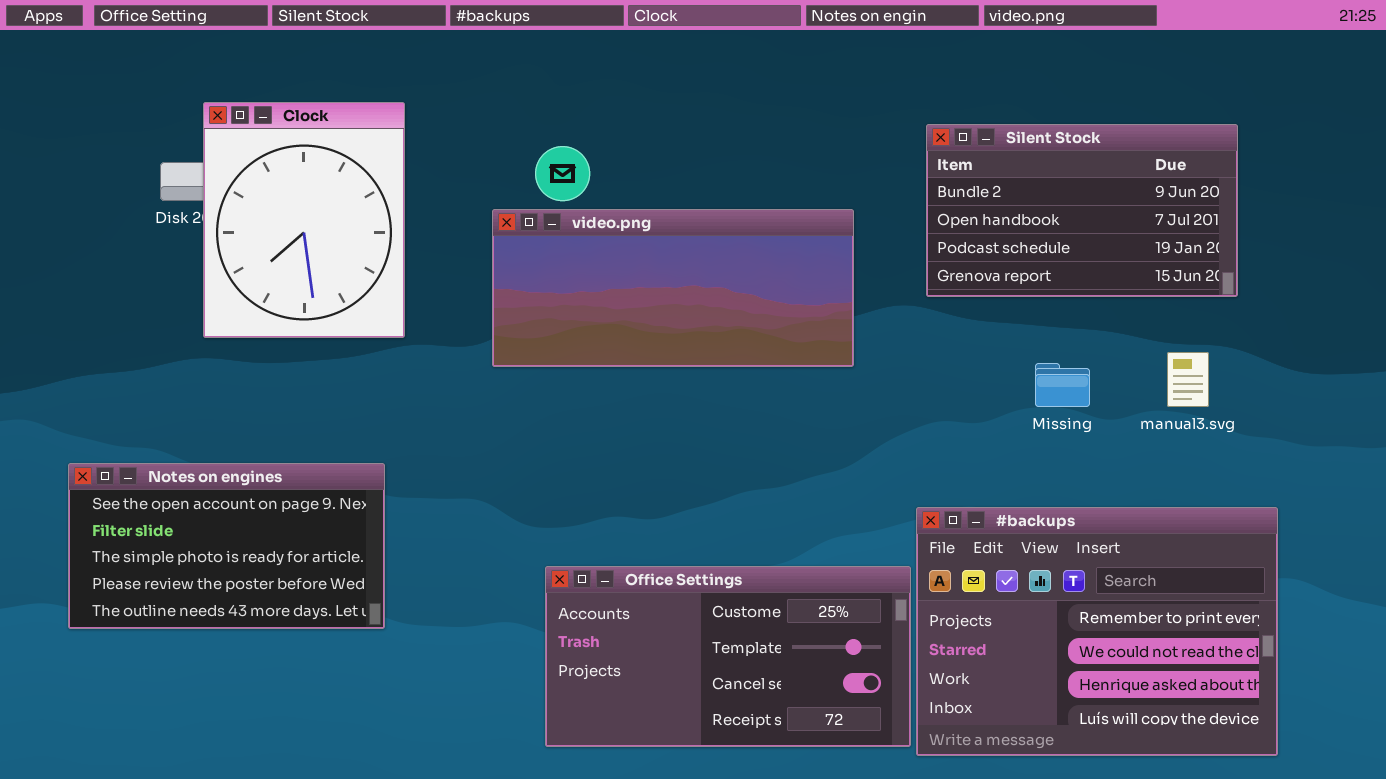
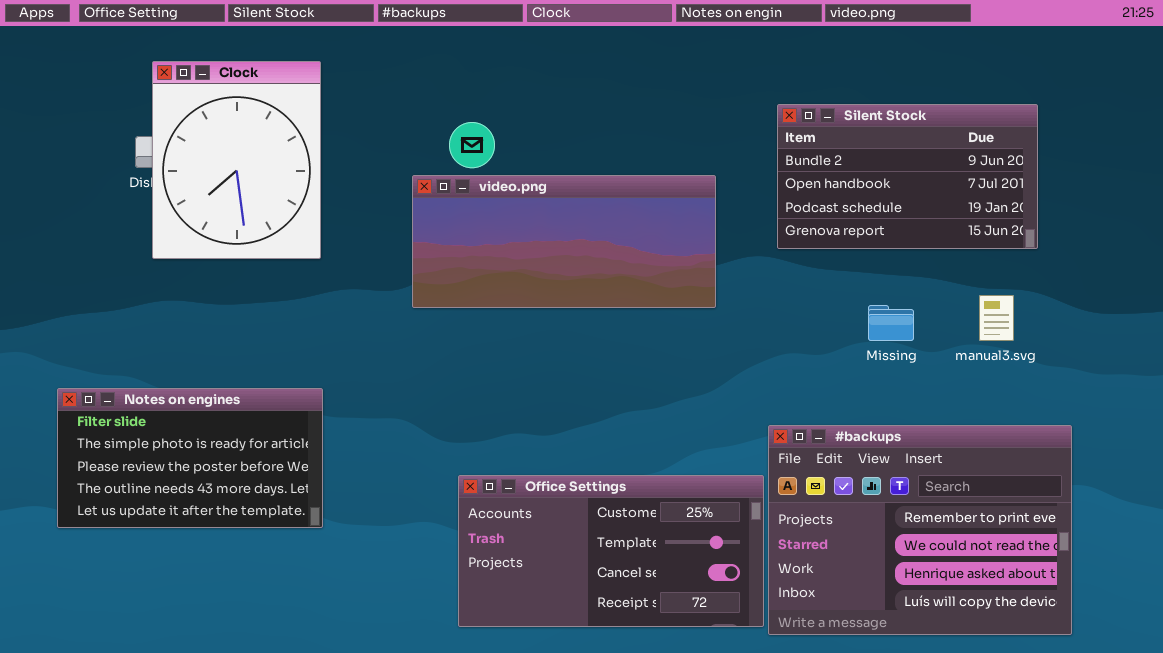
Clock: [203,102,405,338] -> [152,61,321,259], moved
Notes on engines: [68,463,385,629] -> [57,388,323,528], scrolled down 1 row

